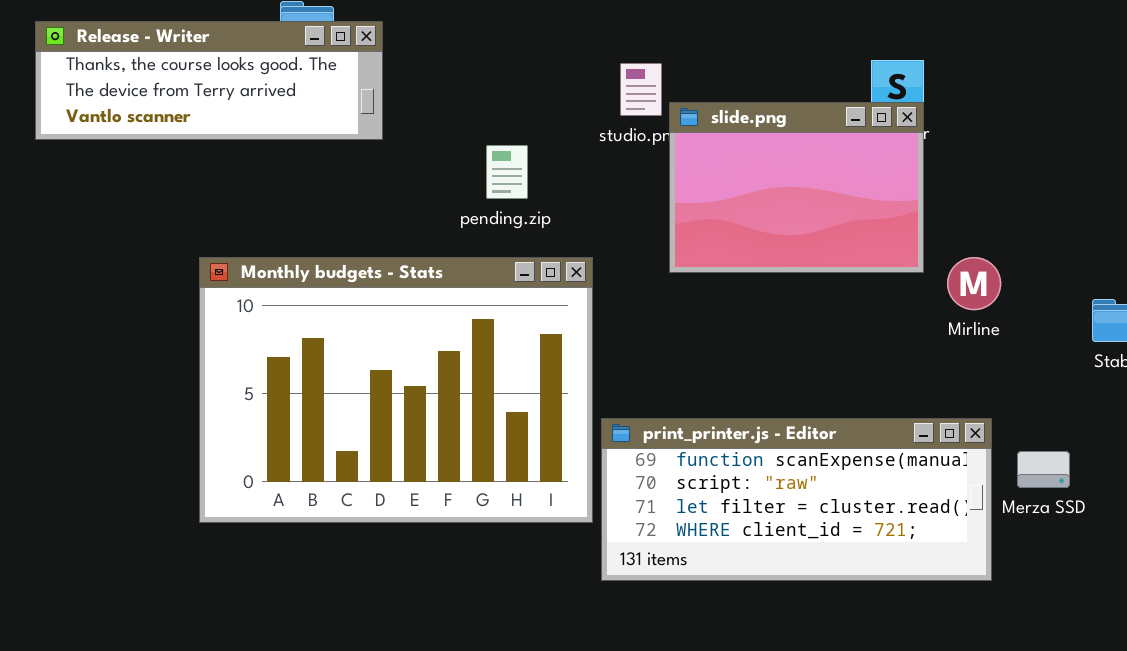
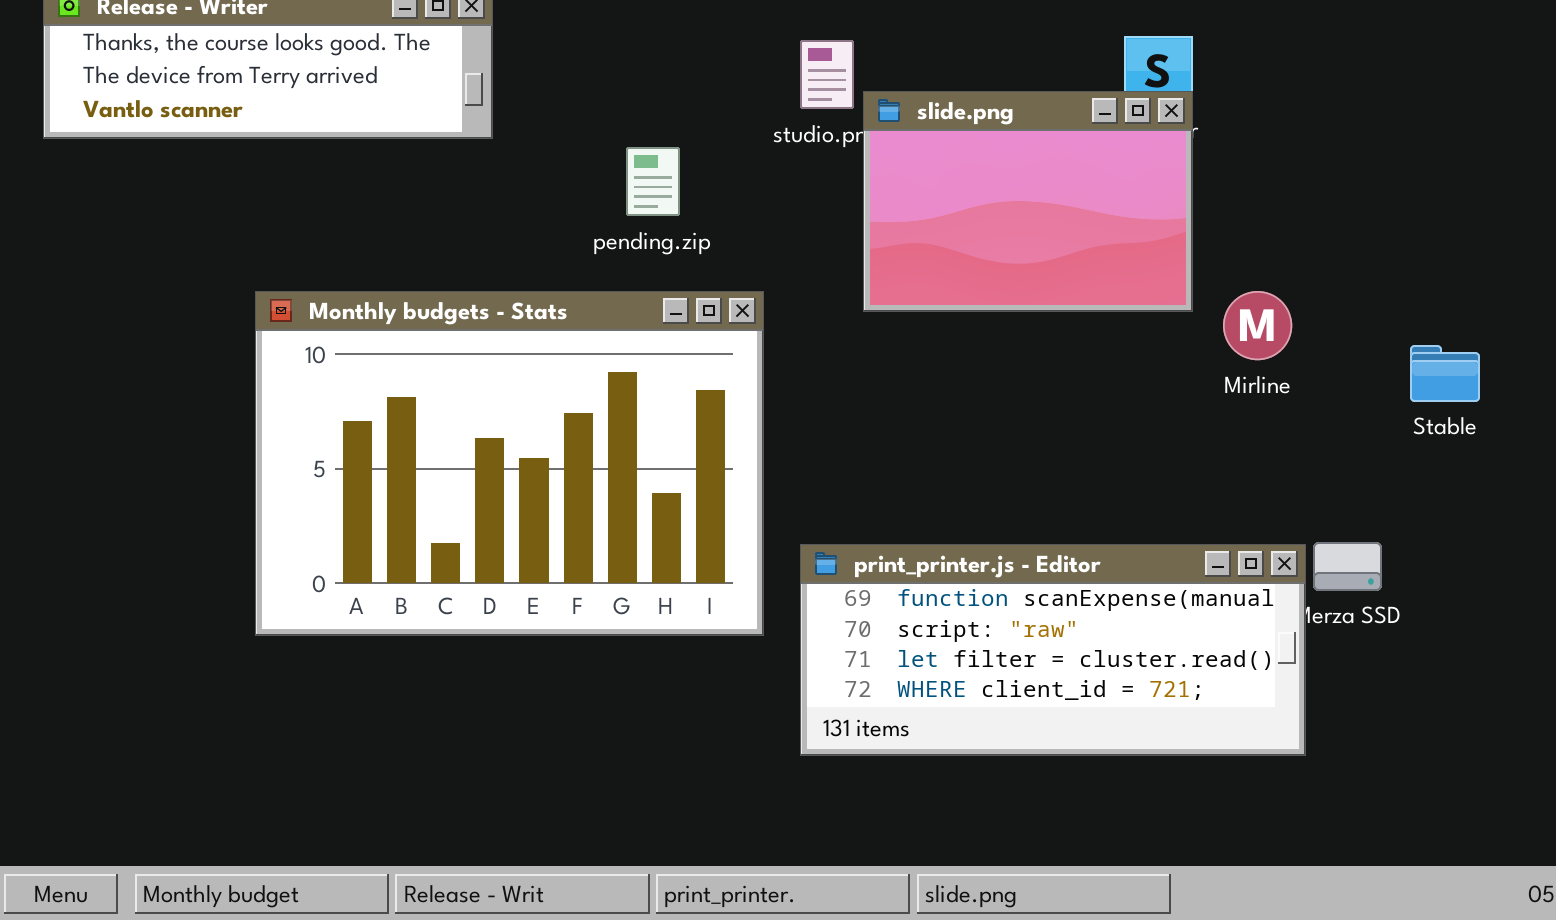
print_printer.js - Editor: [601,418,992,581] -> [800,544,1306,756], moved

